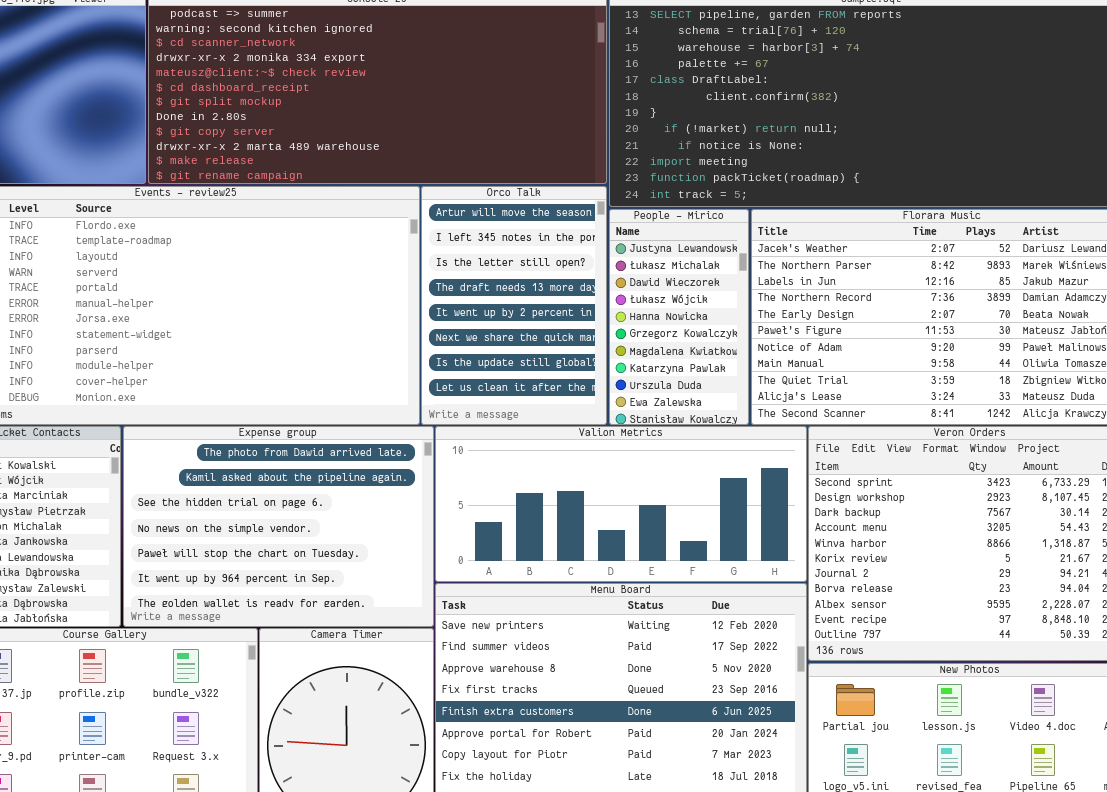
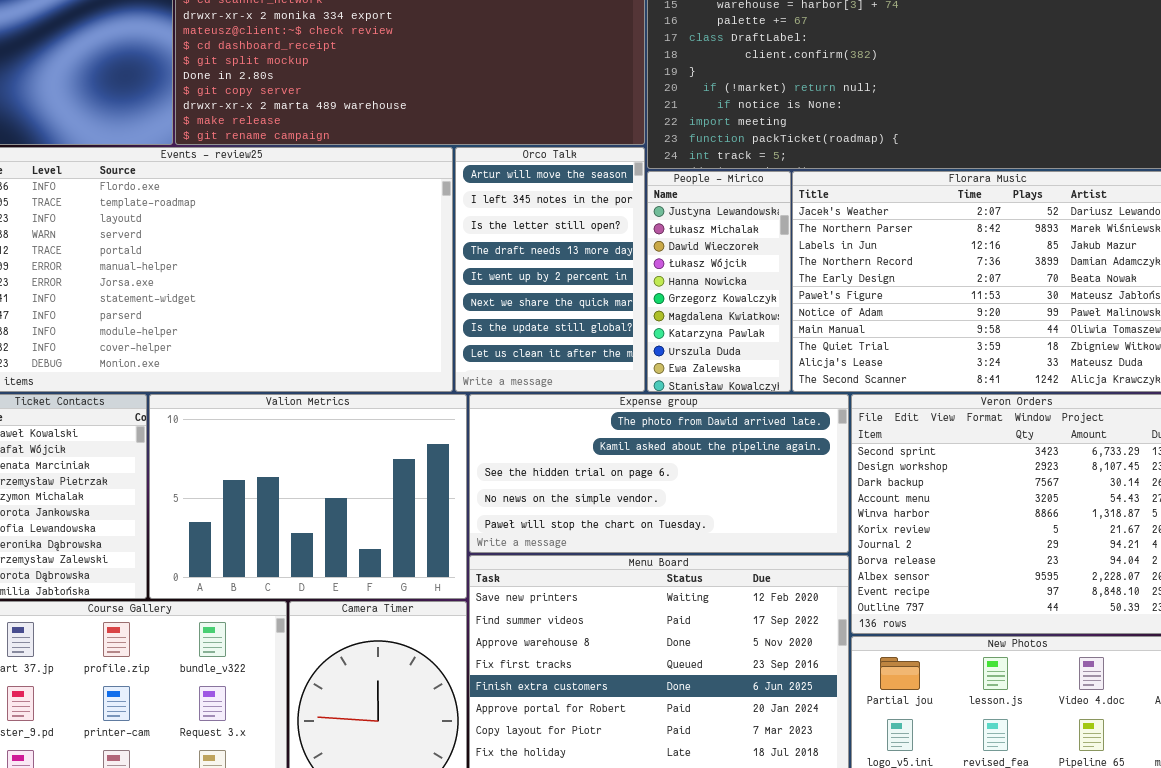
Expense group: [123,426,434,627] -> [469,394,849,553], moved, resized
Valion Metrics: [435,426,807,582] -> [149,394,467,599], moved, resized

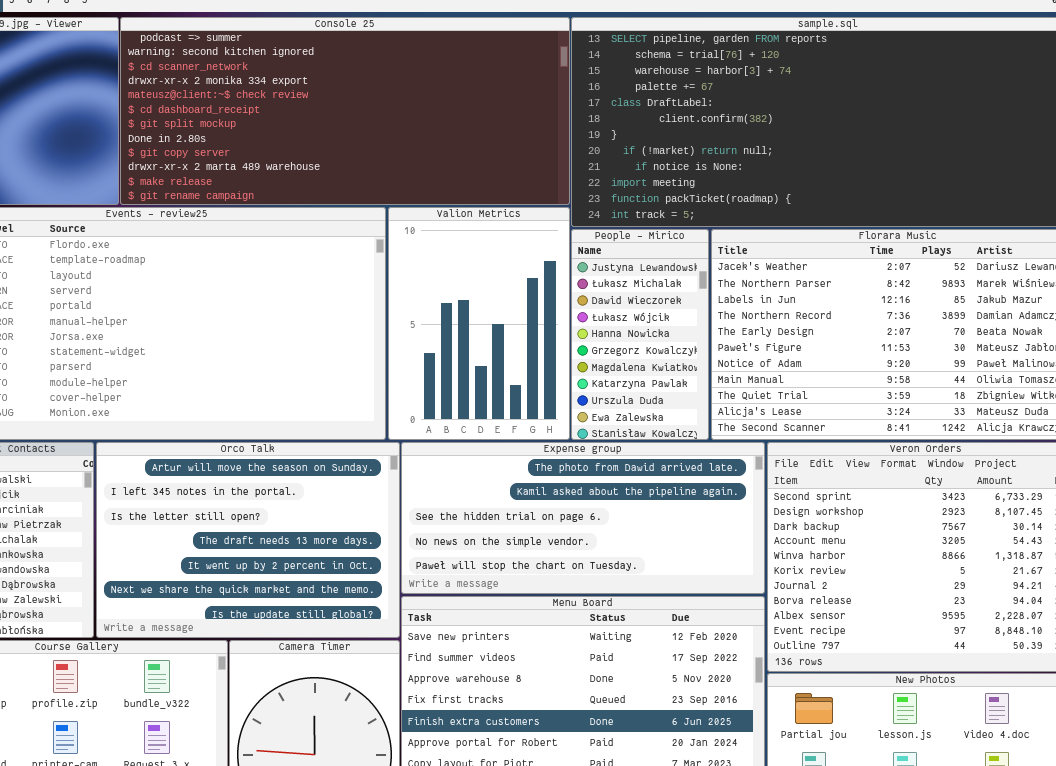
Orco Talk: [455,147,645,392] -> [96,442,400,638], moved, resized
Valion Metrics: [149,394,467,599] -> [388,207,570,440], moved, resized

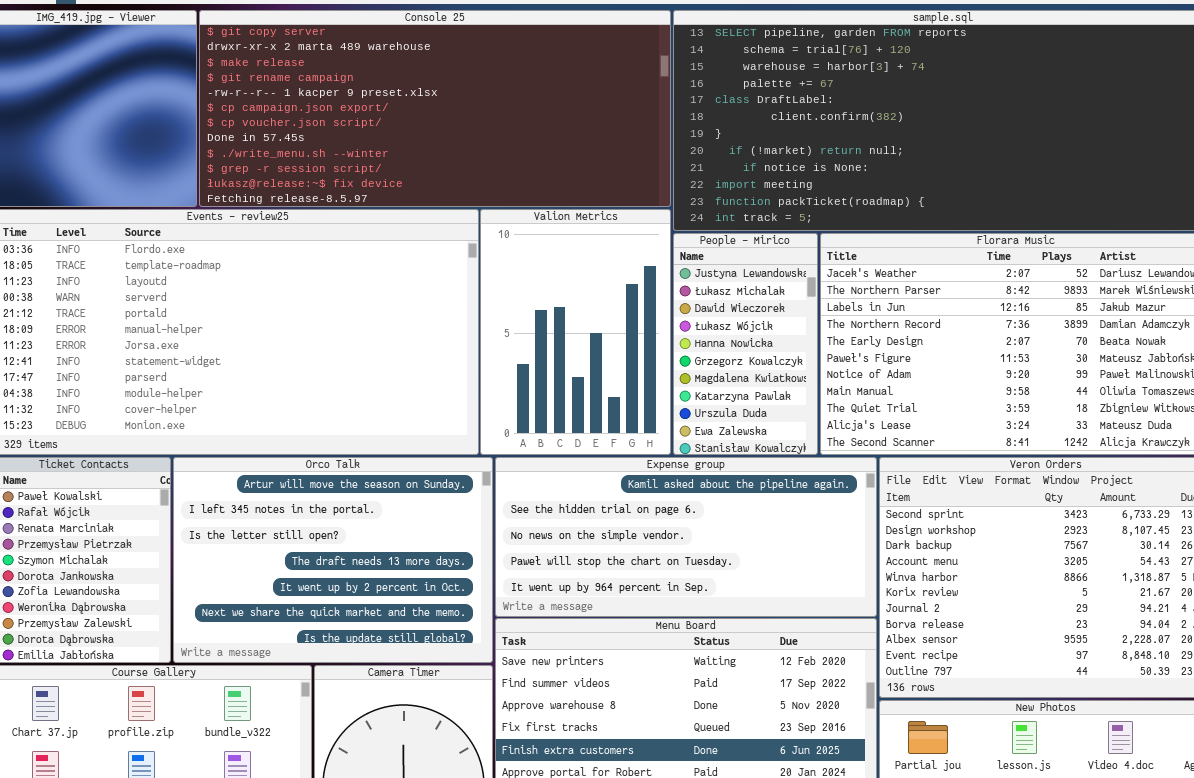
Console 25: [120,17,570,205] -> [199,10,671,207], scrolled down 8 rows
Expense group: [401,442,765,594] -> [495,457,877,617], scrolled down 1 row

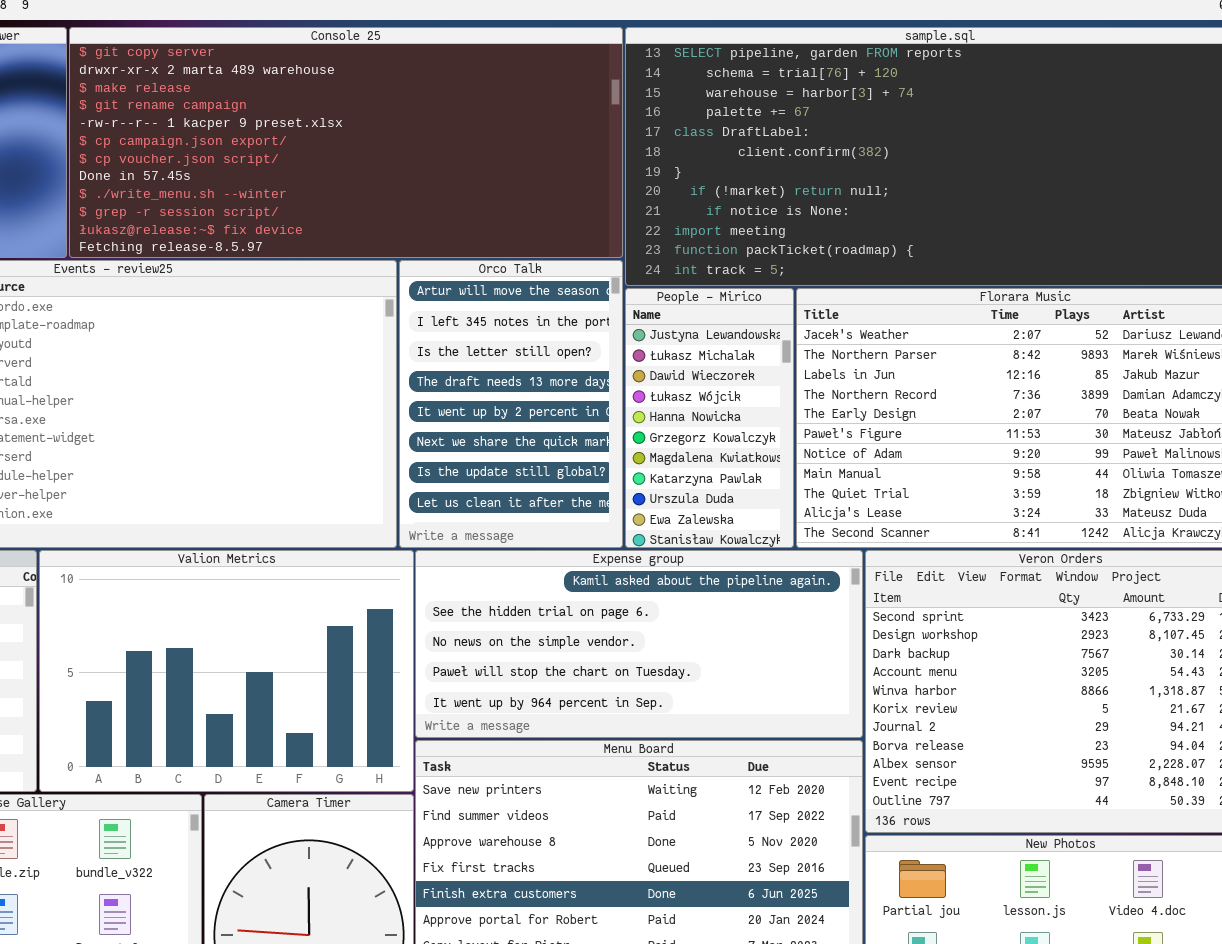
Valion Metrics: [480,209,671,455] -> [39,550,414,792], moved, resized
Orco Talk: [173,457,493,663] -> [399,260,623,548], moved, resized

